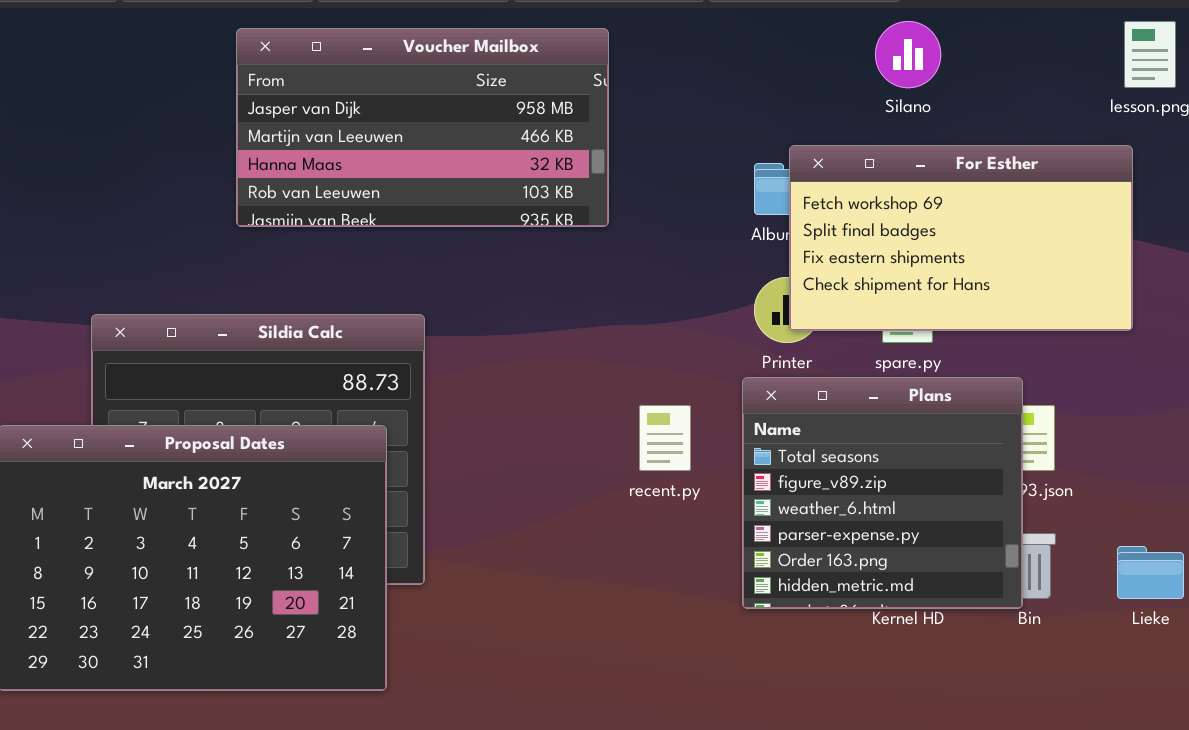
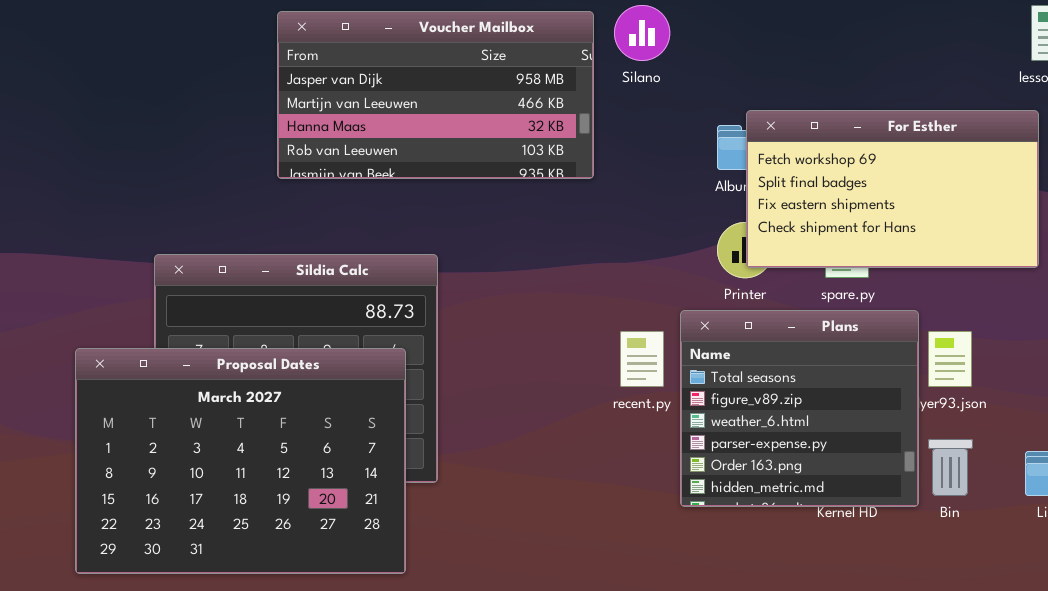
Silano: [875,21,941,88] -> [614,5,670,61], moved
Plans: [742,377,1023,609] -> [680,310,919,507], moved

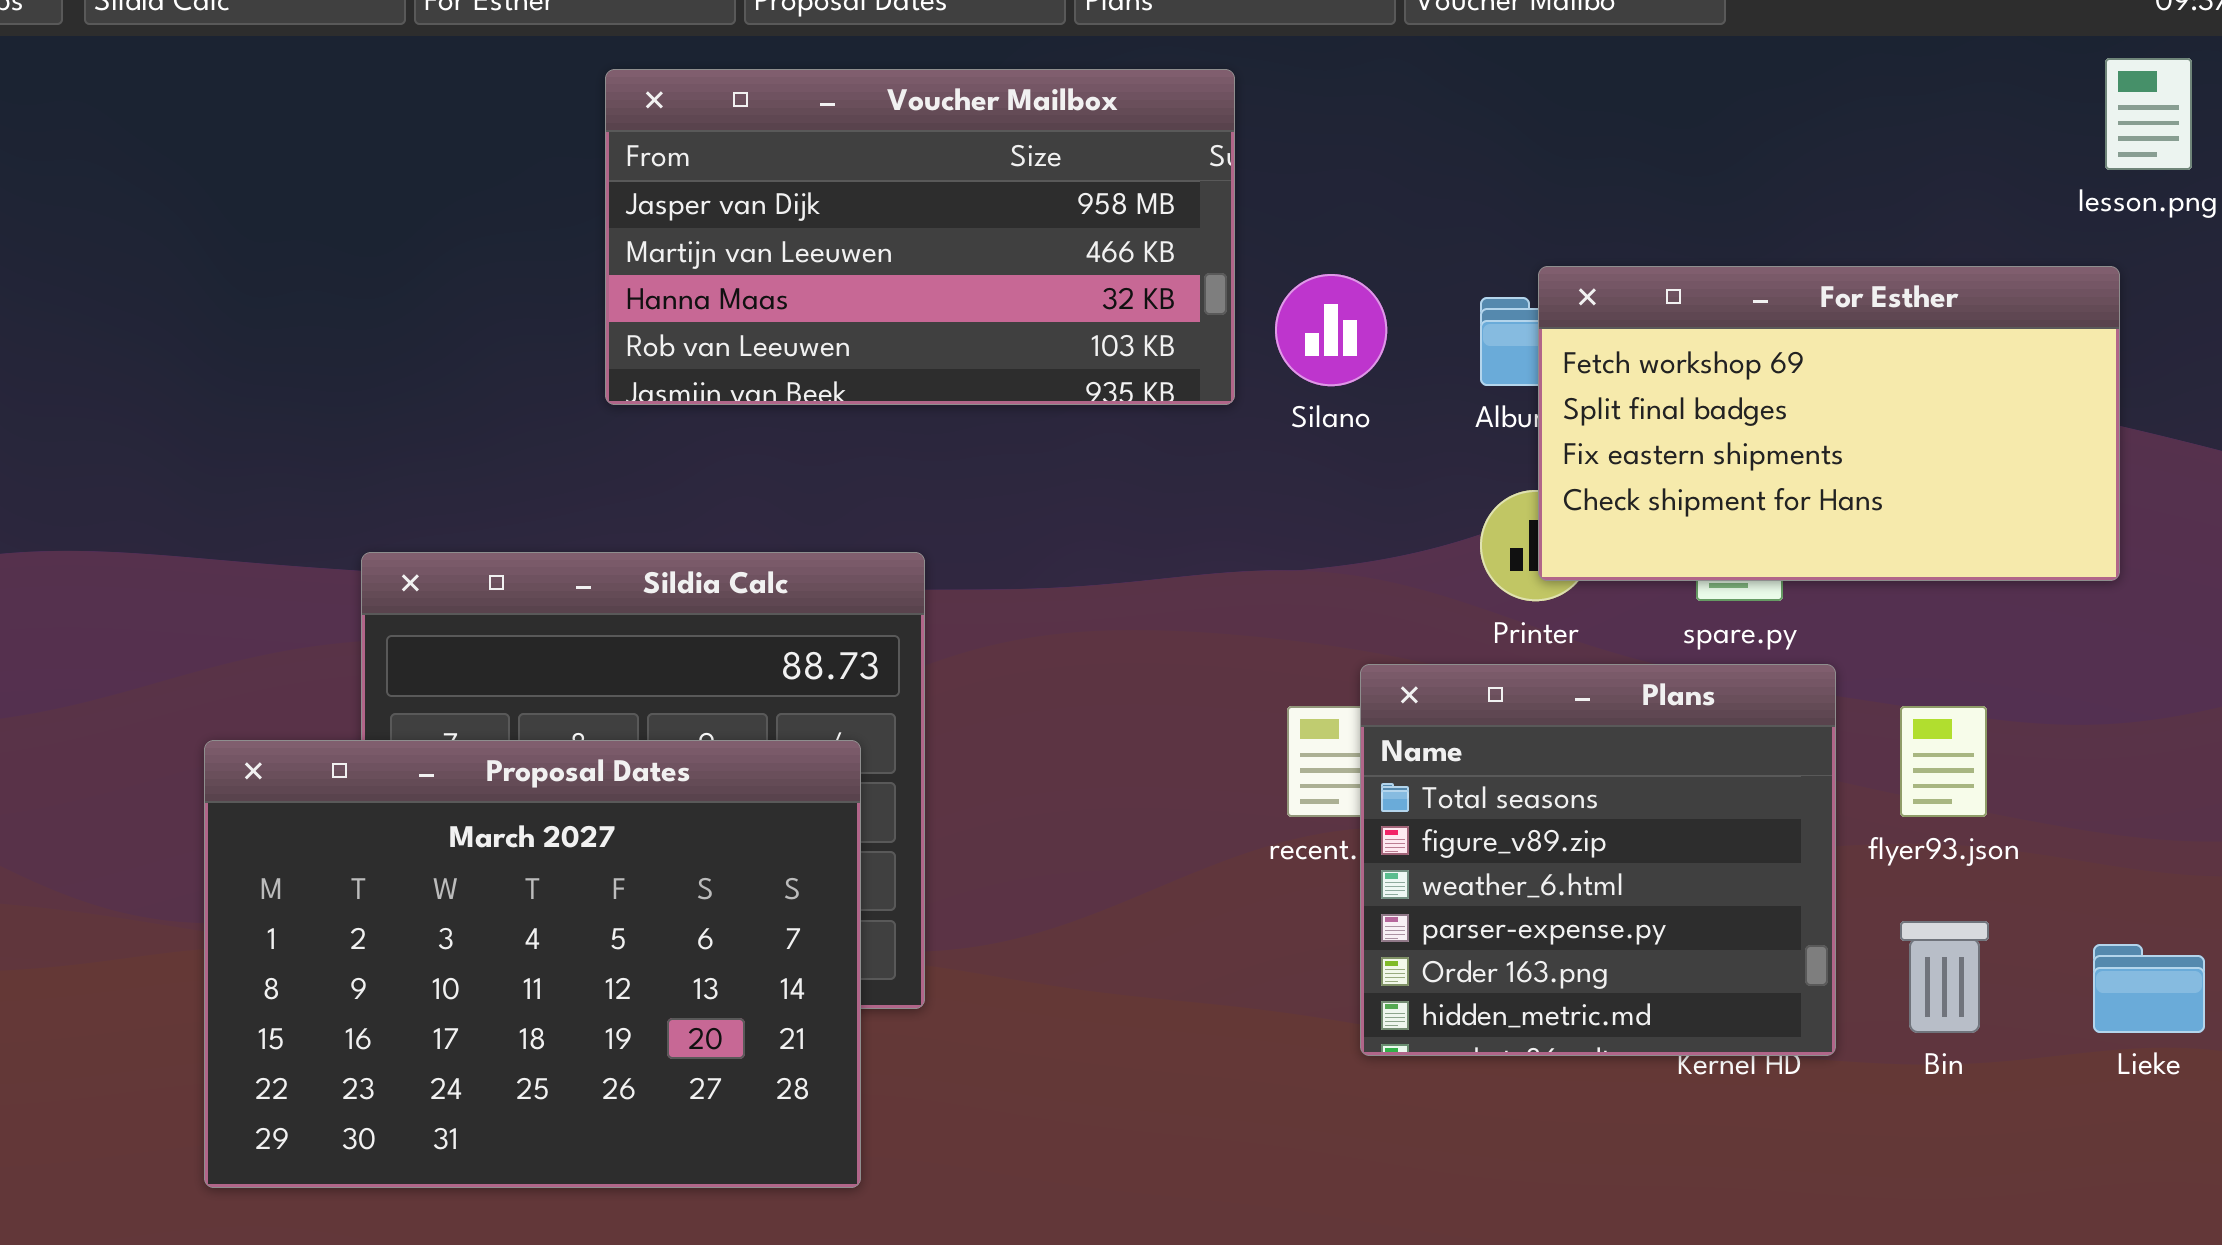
Silano: [614,5,670,61] -> [1275,274,1387,386], moved
Plans: [680,310,919,507] -> [1360,664,1836,1056], moved

